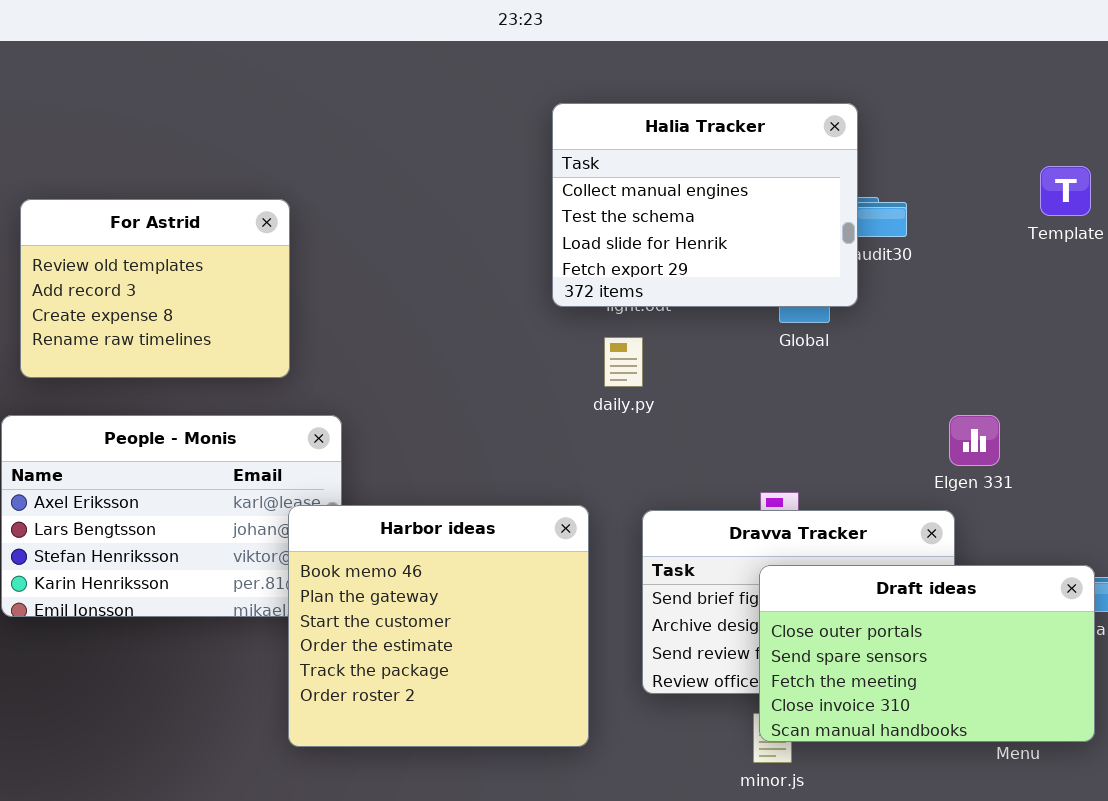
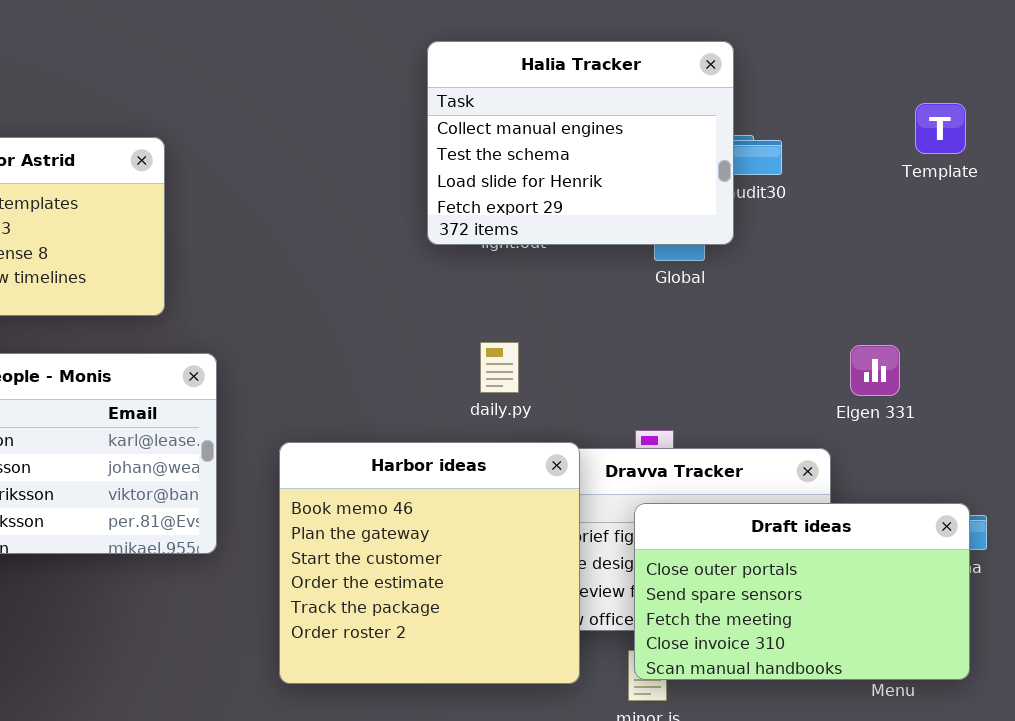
daily.py: [604,337,643,387] -> [480,342,519,393], moved
Elgen 331: [949,415,1000,466] -> [850,345,900,396], moved
Harbor ideas: [288,505,589,747] -> [279,442,580,684], moved

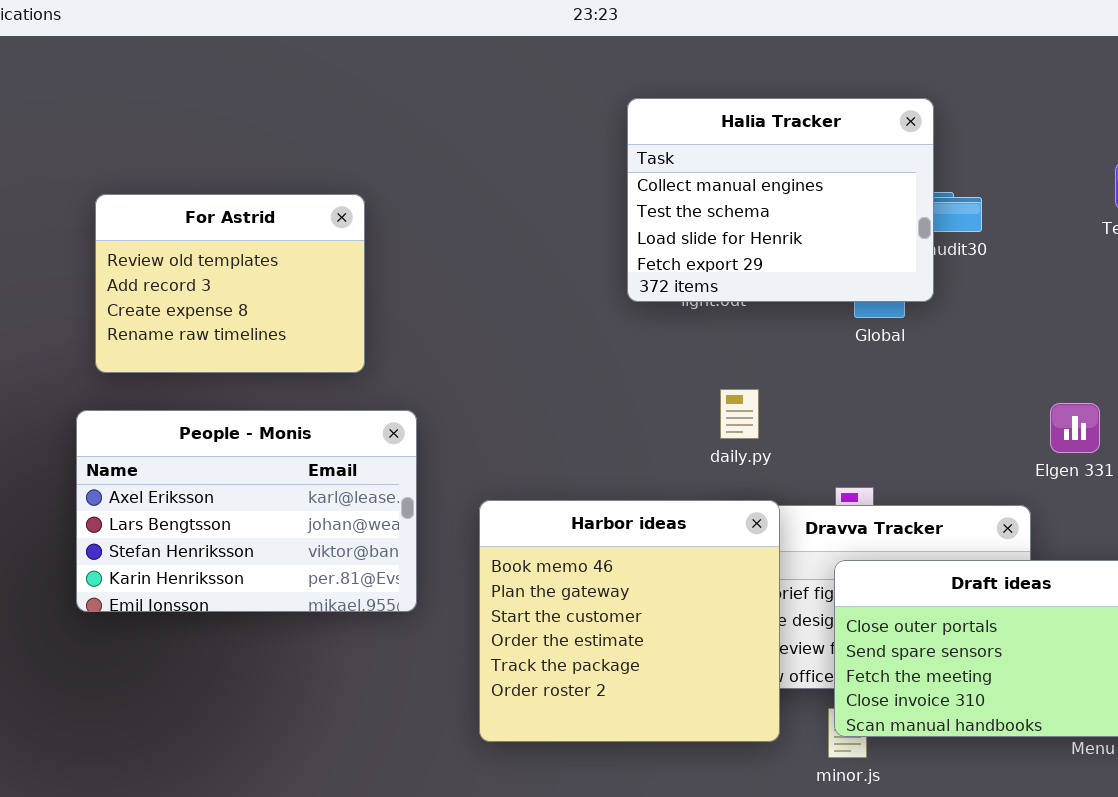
daily.py: [480,342,519,393] -> [720,389,759,439], moved

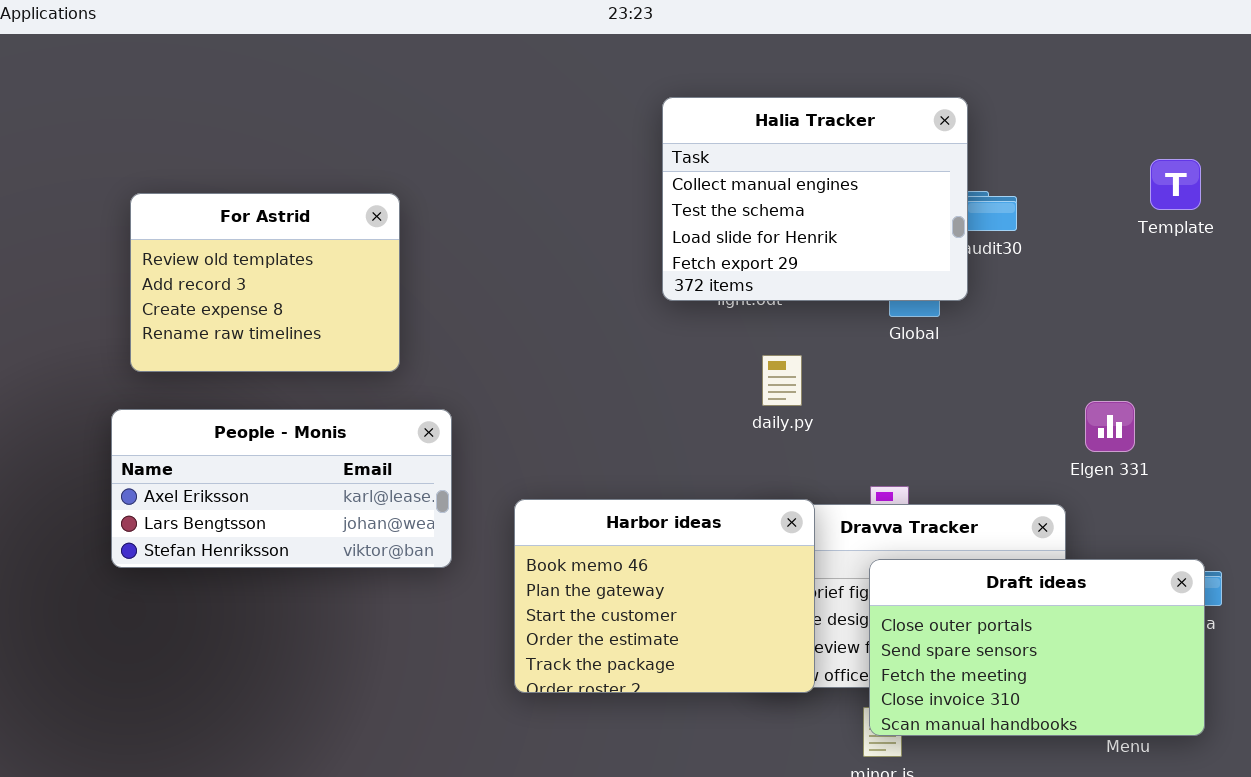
daily.py: [720,389,759,439] -> [762,355,802,406], moved
People - Monis: [76,410,417,612] -> [111,409,452,568], resized
Harbor ideas: [479,500,780,742] -> [514,499,815,693], resized

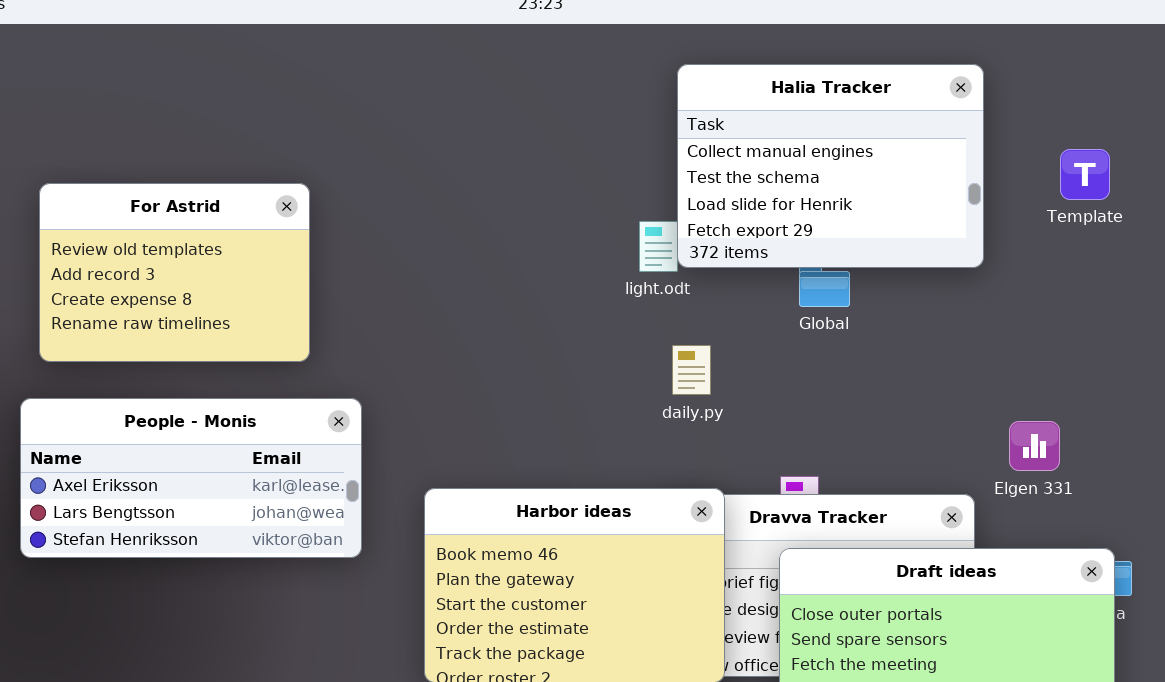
Halia Tracker: [662,97,968,301] -> [677,64,984,268], moved
Elgen 331: [1085,401,1135,452] -> [1009,421,1060,471], moved

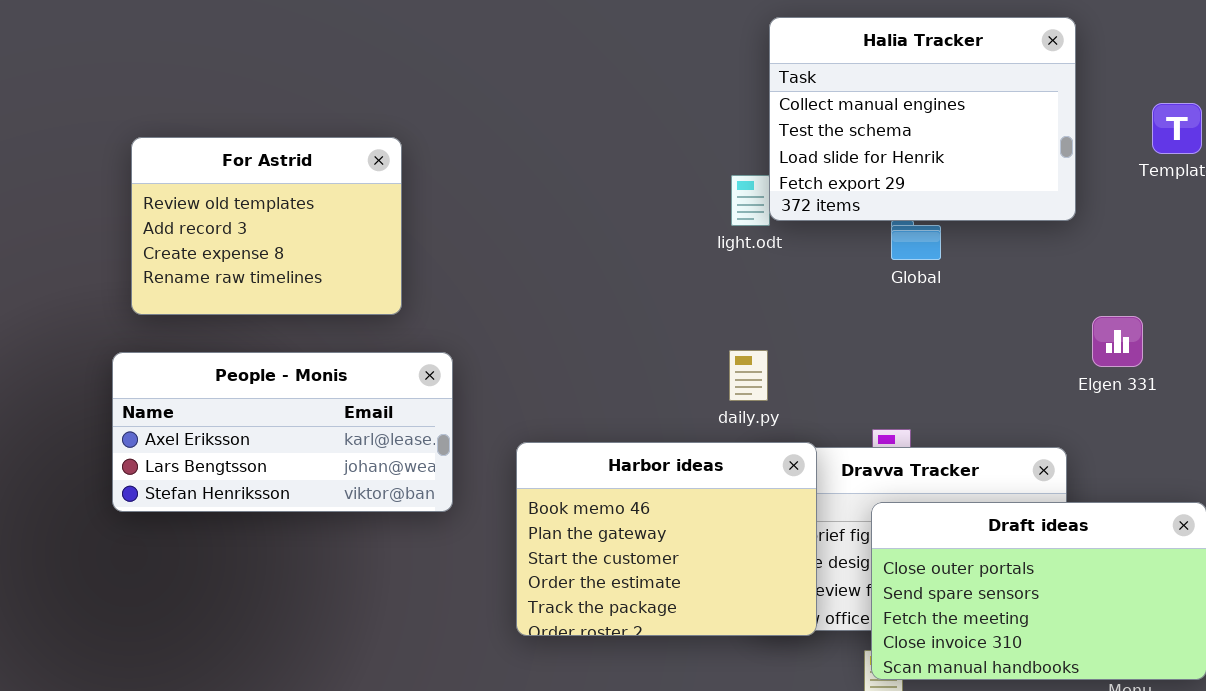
daily.py: [672,345,711,395] -> [729,350,768,401], moved
Elgen 331: [1009,421,1060,471] -> [1092,316,1143,367], moved

